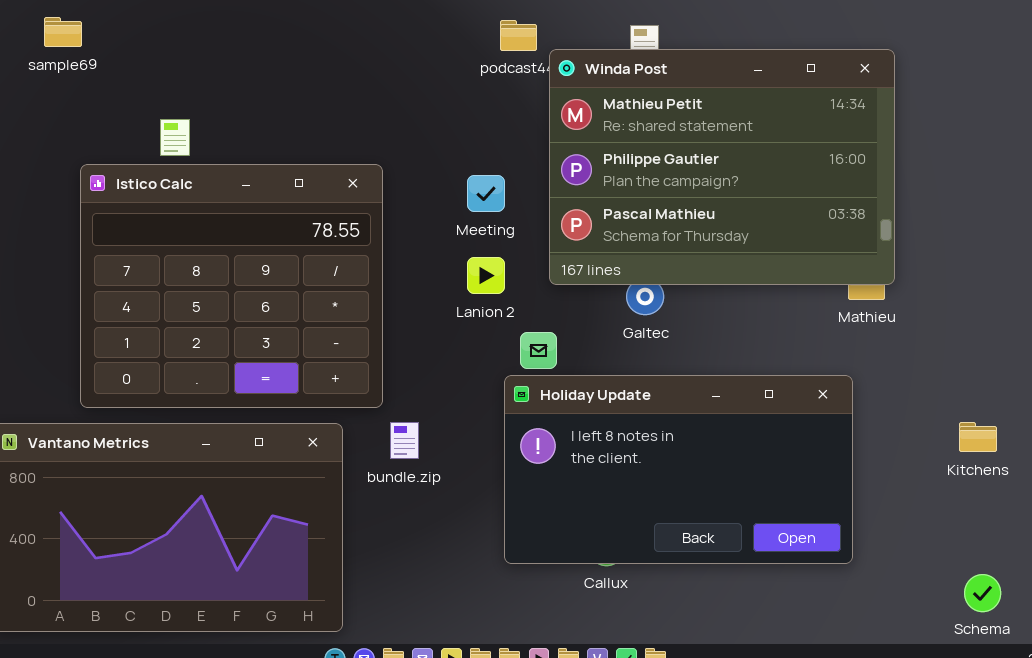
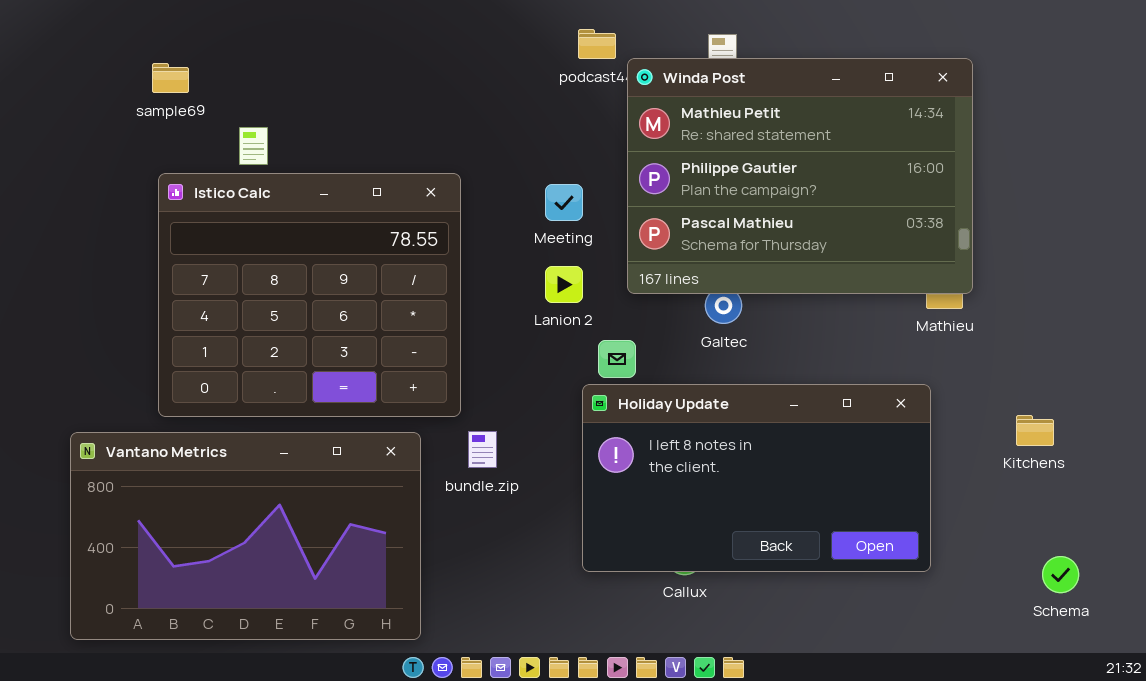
sample69: [44,17,82,47] -> [152,63,189,93], moved
Kitchens: [959,422,997,452] -> [1016,415,1054,446], moved
Schema: [964,574,1001,612] -> [1042,556,1079,593], moved

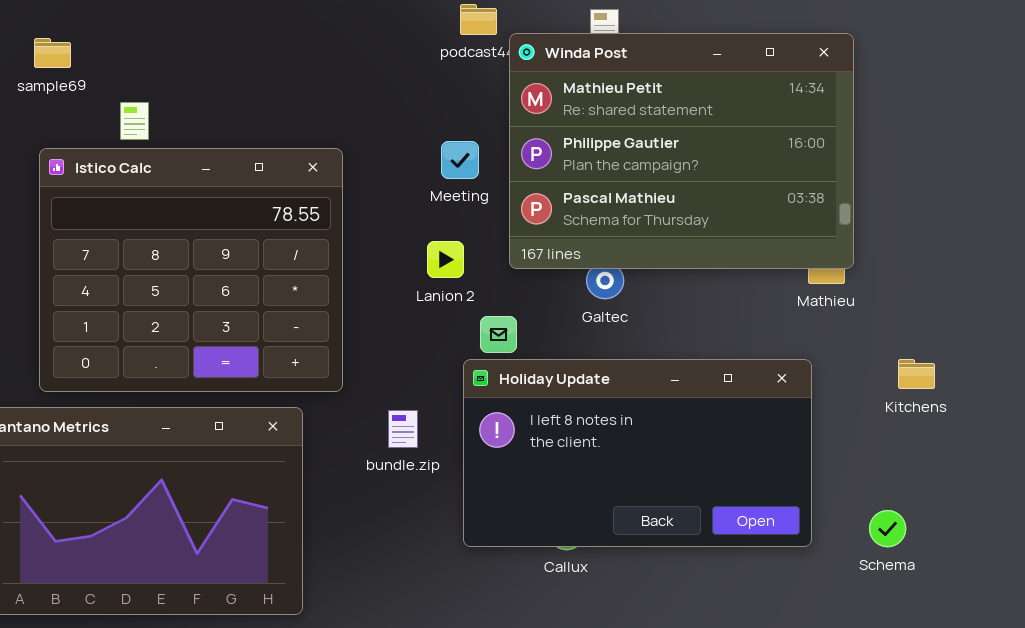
Meeting: [545,184,583,221] -> [441,141,479,179], moved
Kitchens: [1016,415,1054,446] -> [898,359,935,389], moved
bundle.zip: [468,431,497,468] -> [388,410,418,448], moved
Schema: [1042,556,1079,593] -> [869,510,906,547], moved

